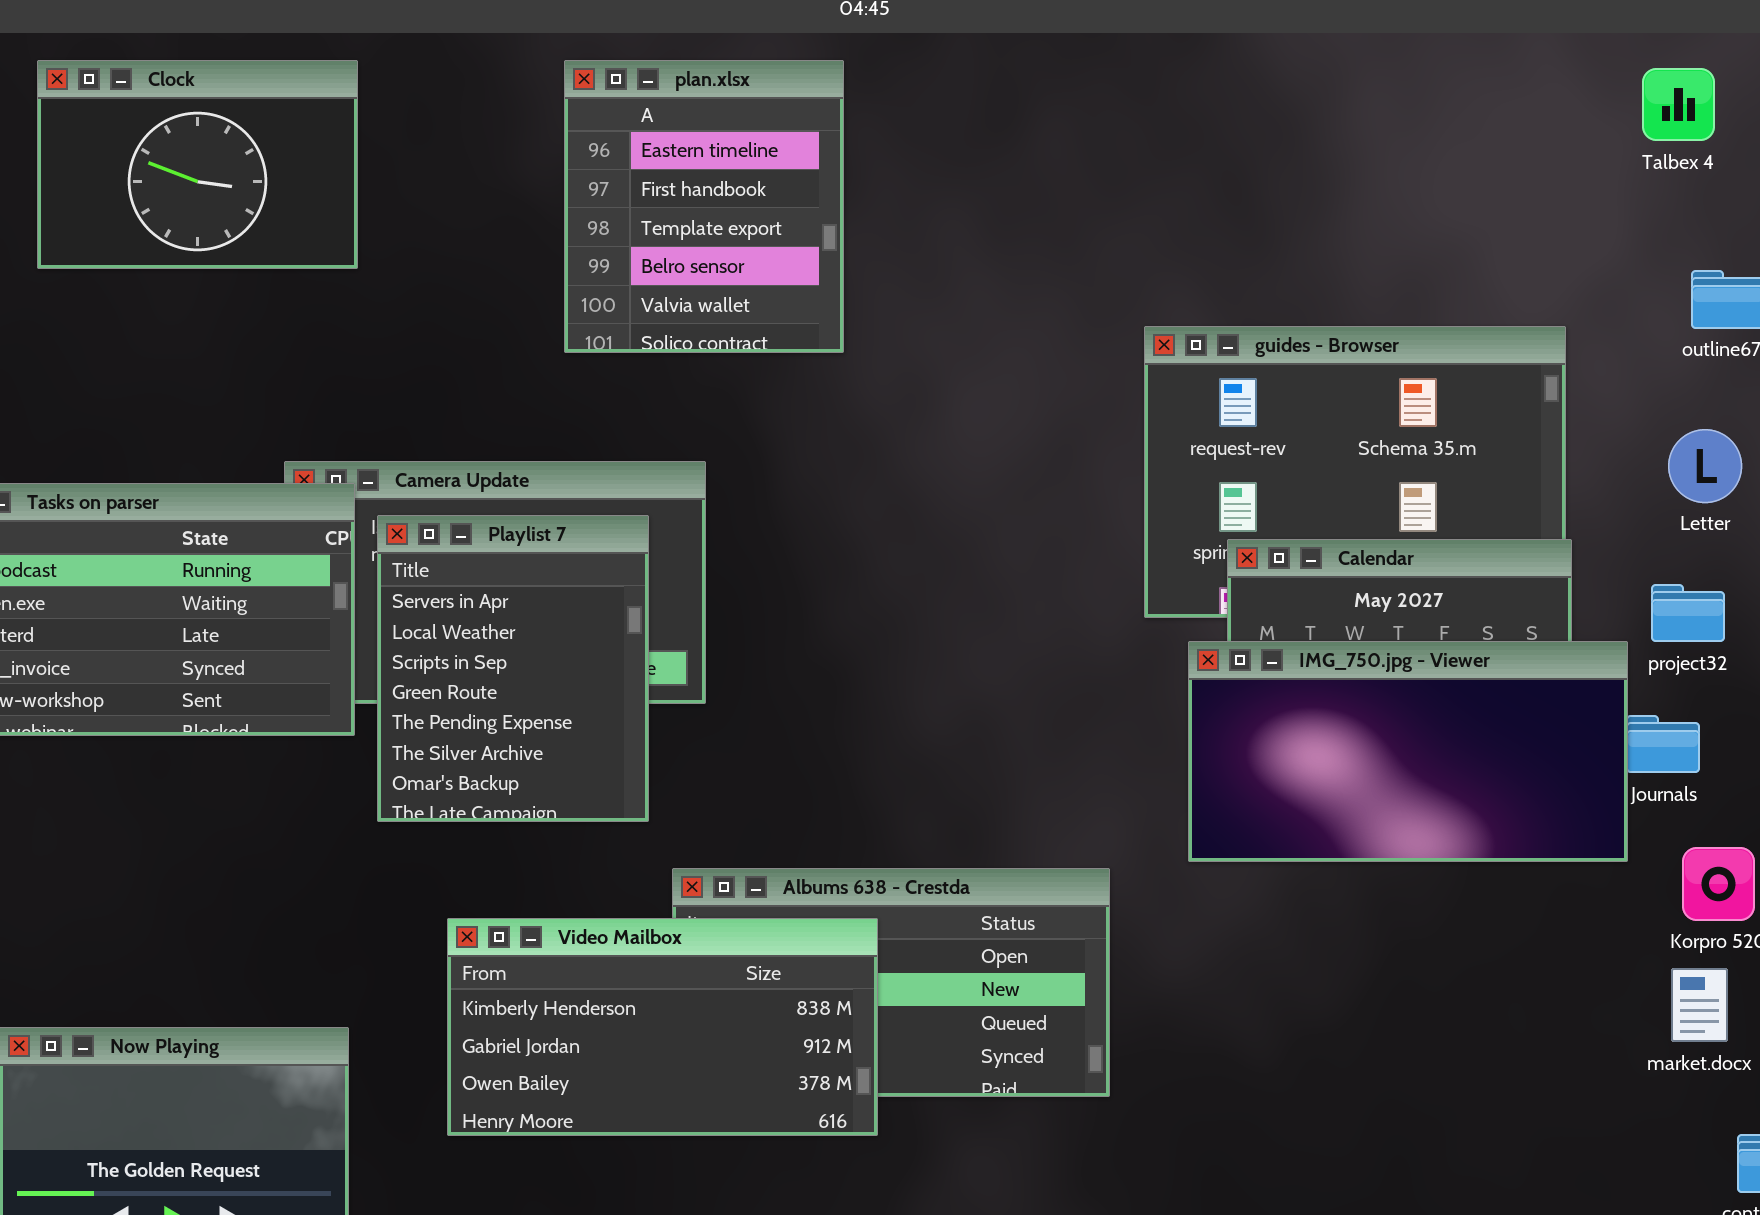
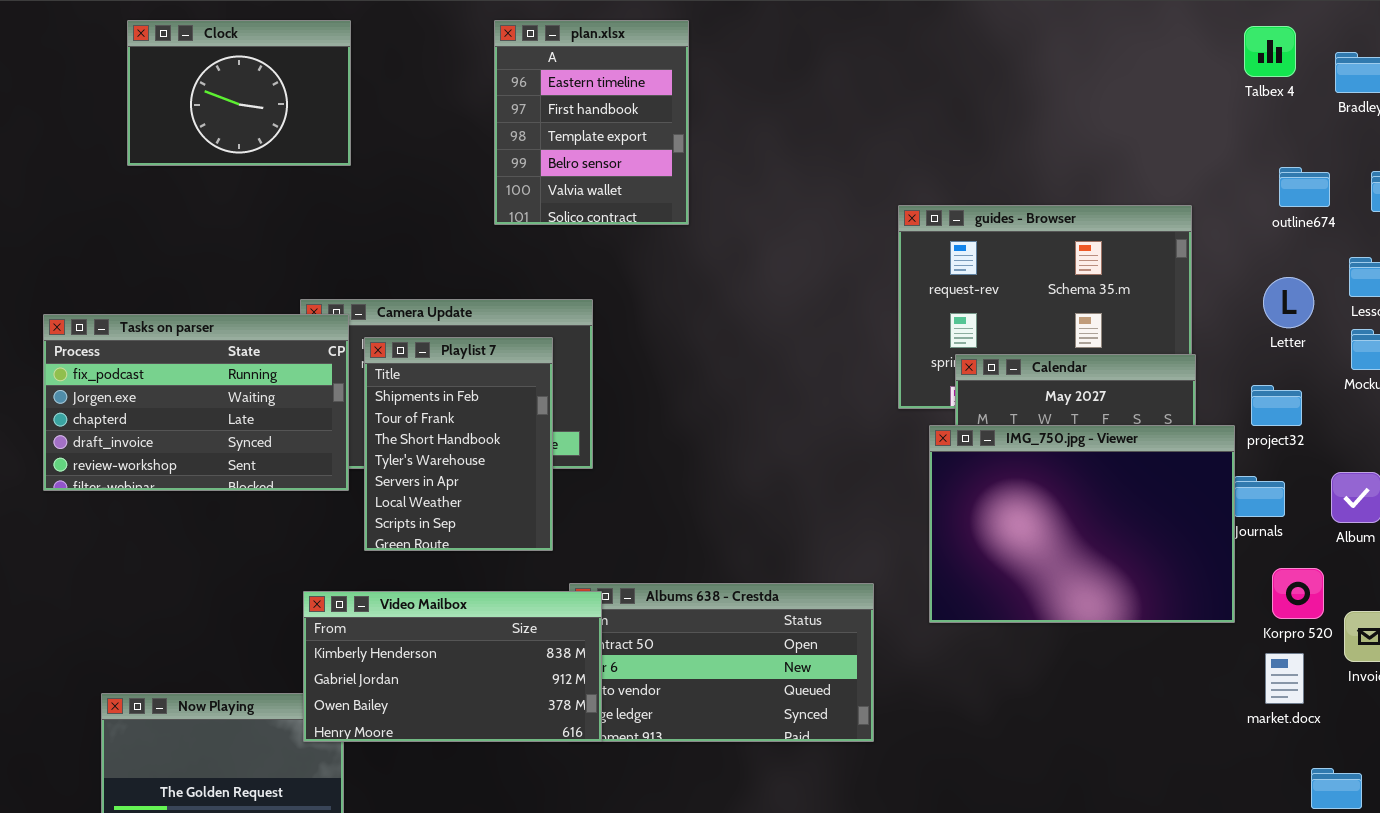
Playlist 7: [377,515,649,822] -> [364,337,553,551], scrolled up 4 rows
IMG_750.jpg - Viewer: [1188,641,1628,862] -> [929,425,1235,623], resized
Video Mailbox: [447,918,878,1136] -> [303,591,602,742], moved

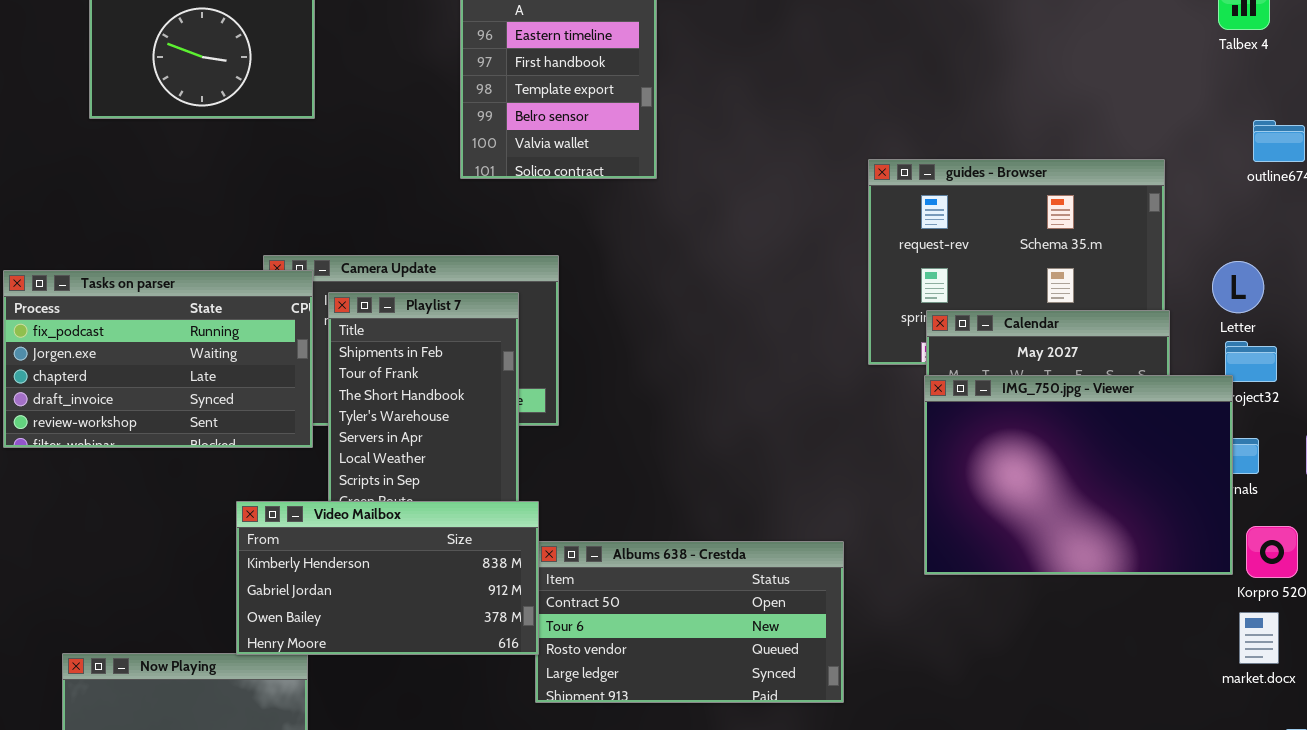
Letter: [1263,277,1314,328] -> [1212,261,1264,313], moved
IMG_750.jpg - Viewer: [929,425,1235,623] -> [924,375,1233,575], moved
Video Mailbox: [303,591,602,742] -> [236,501,539,655], moved

